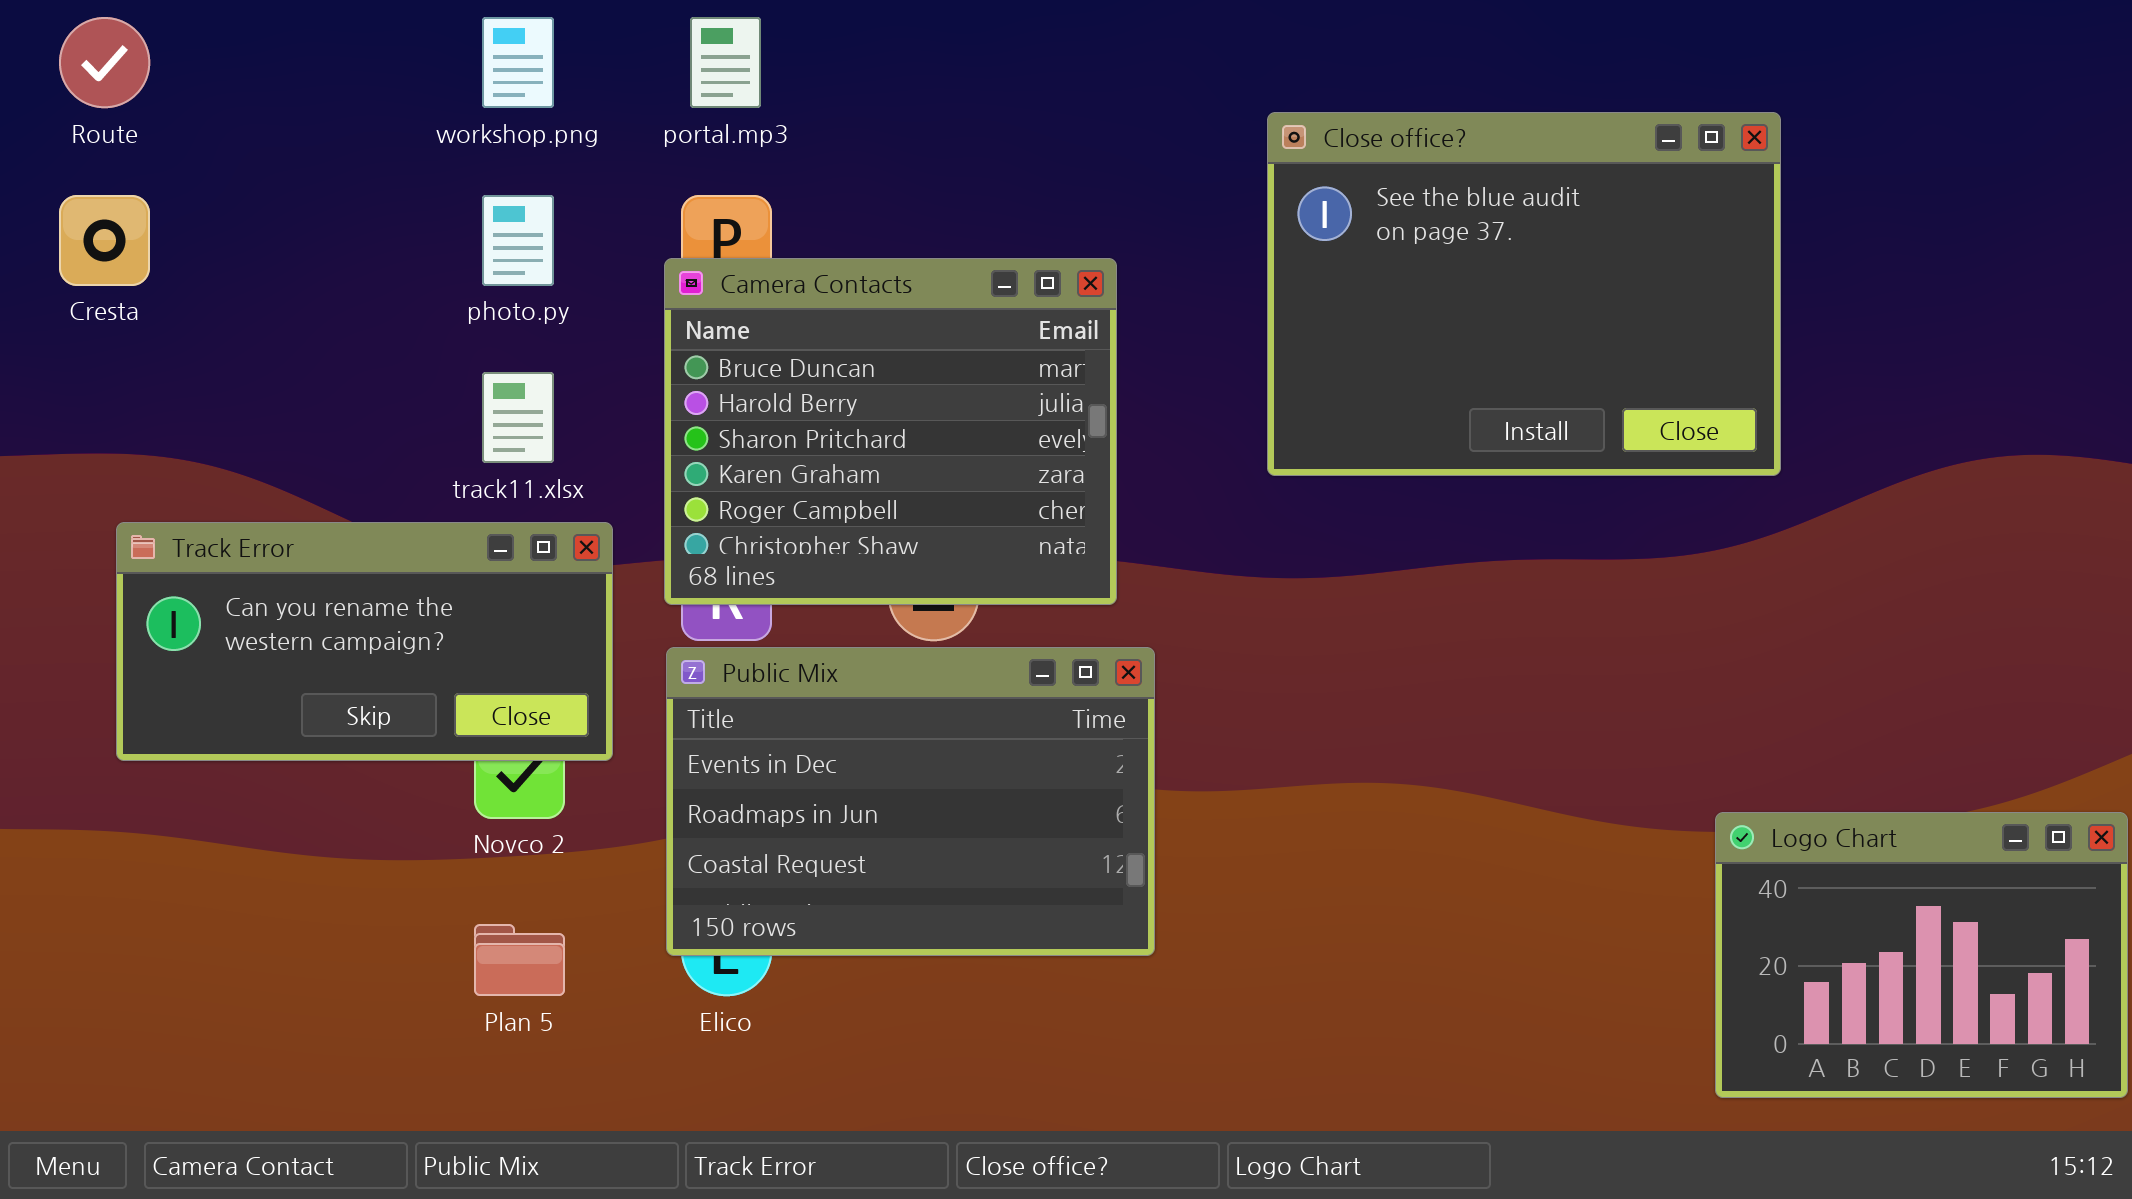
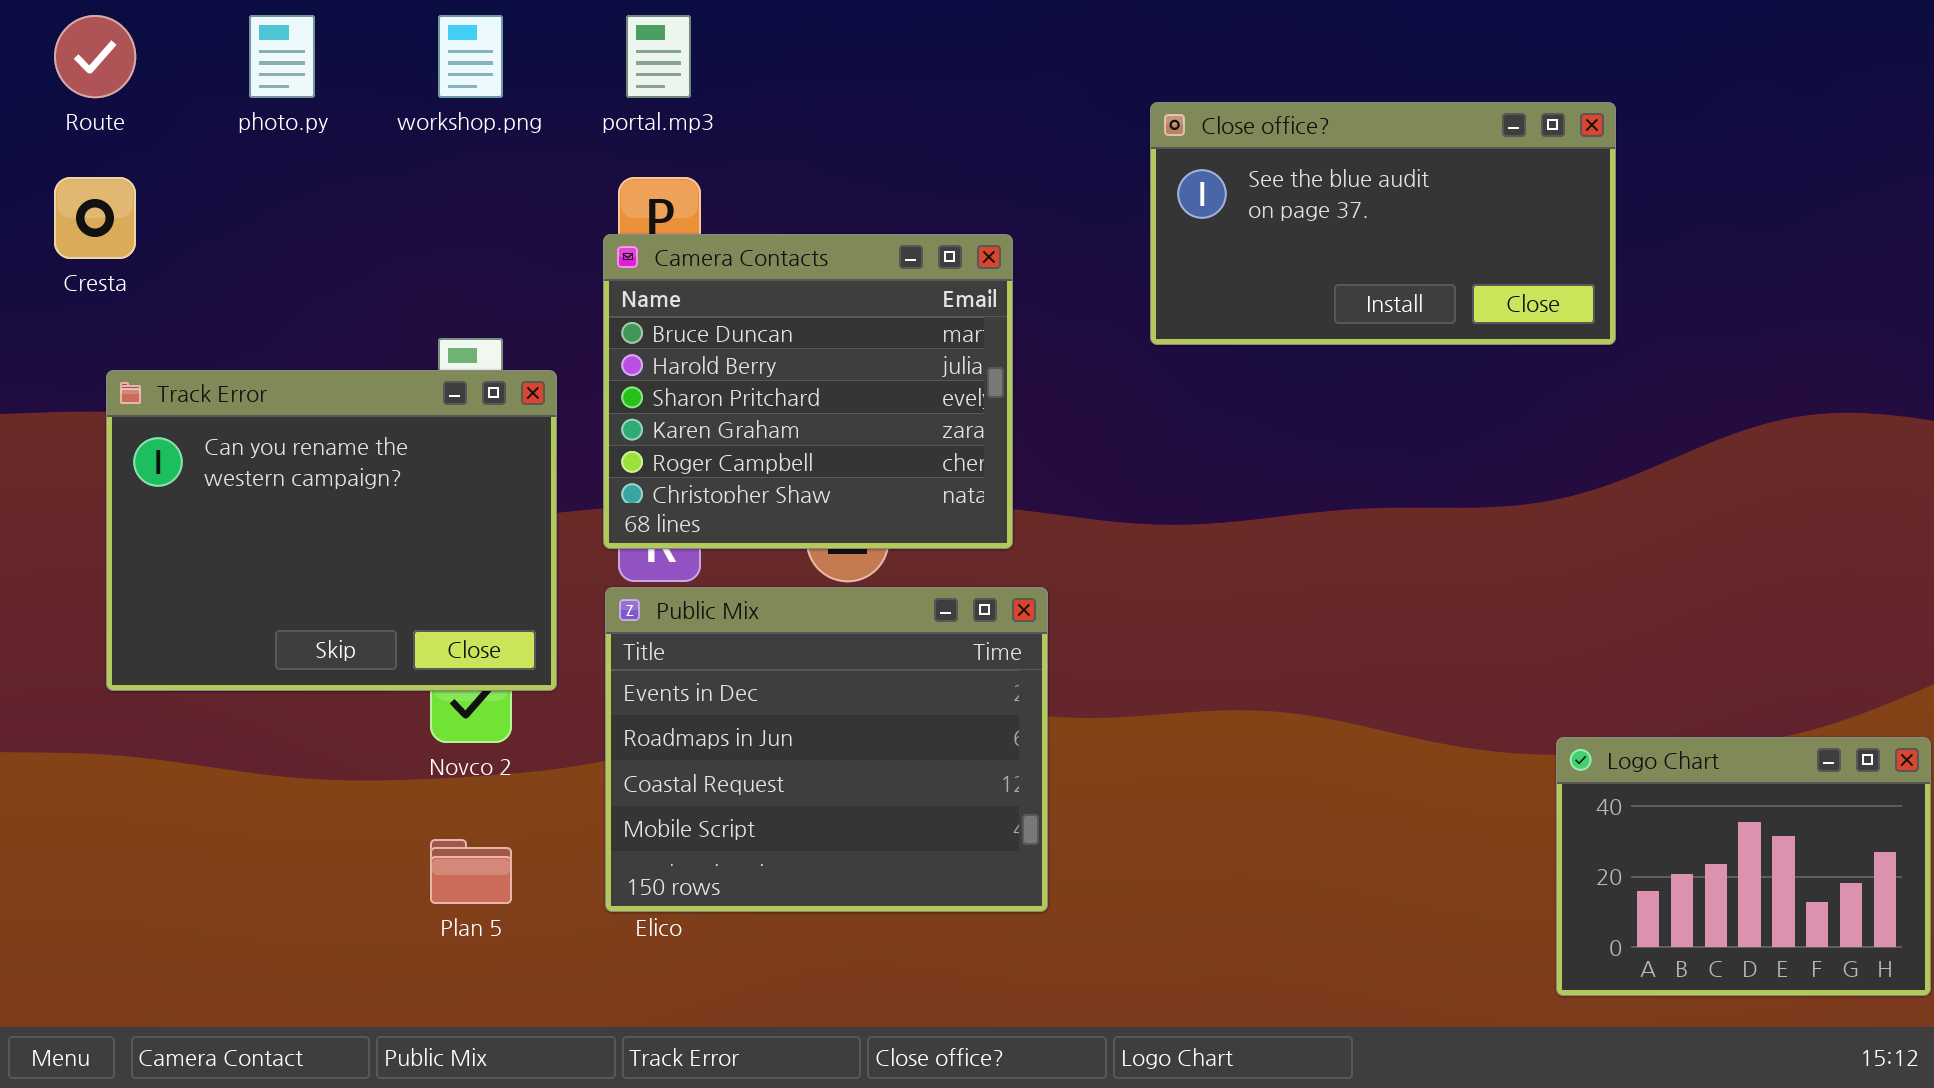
Close office?: [1267,112,1781,476] -> [1150,102,1616,345], resized
photo.py: [482,195,554,286] -> [249,15,315,98], moved
Track Error: [116,522,613,761] -> [106,370,557,691], resized
Public Mix: [666,647,1155,956] -> [605,587,1048,912], resized

